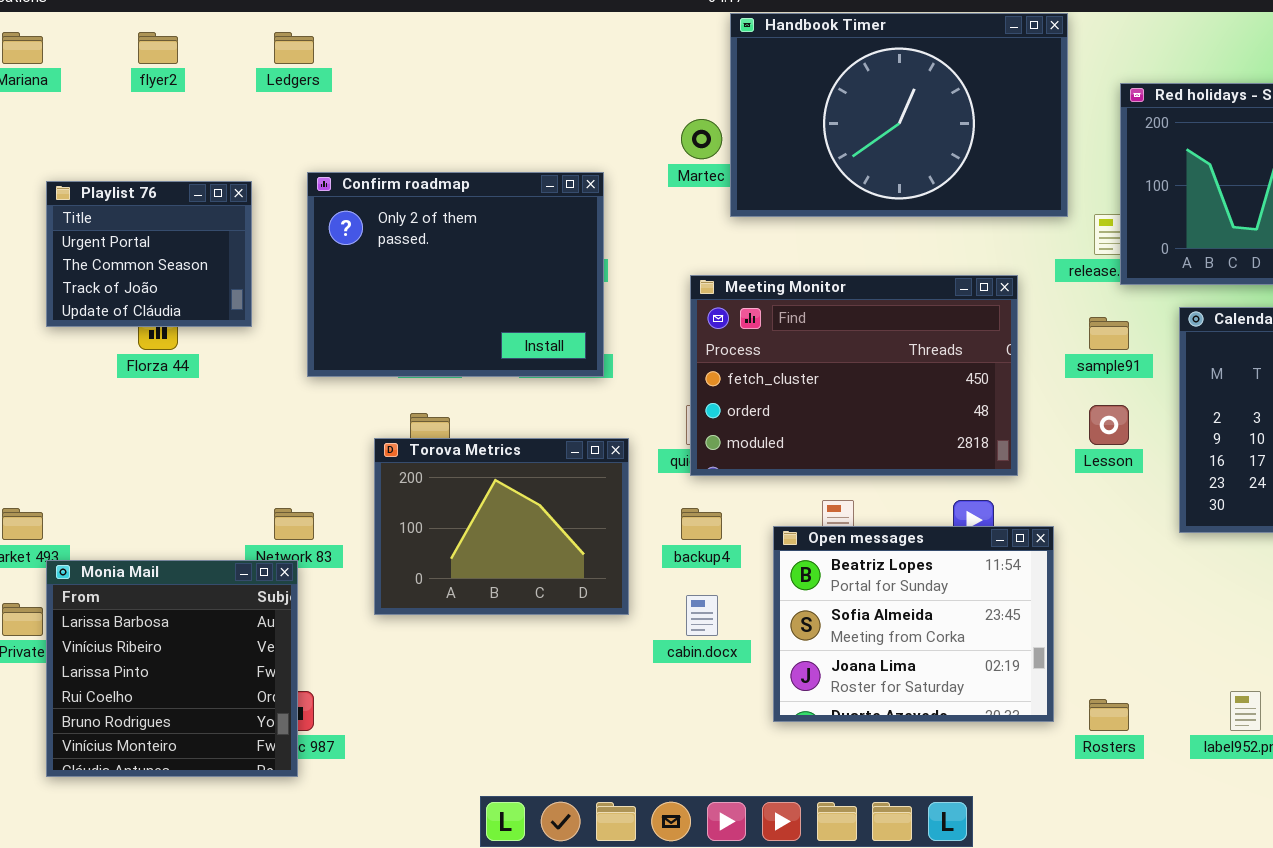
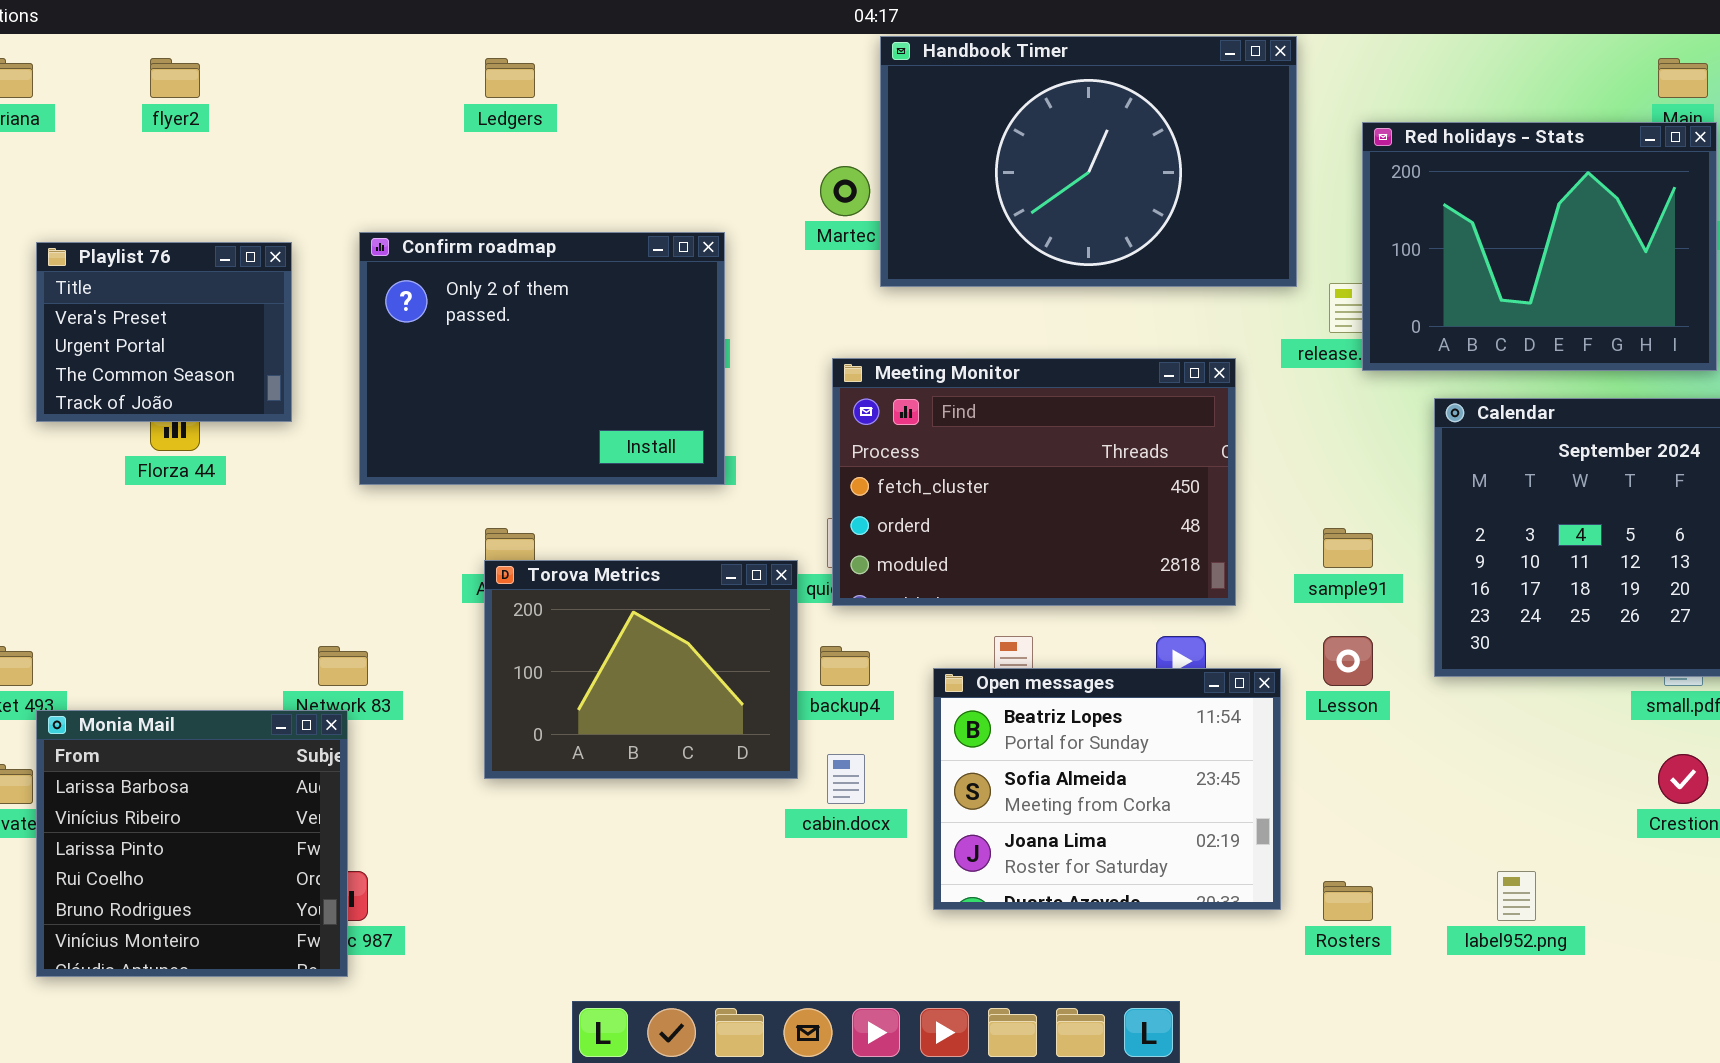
Ledgers: [274,32,314,64] -> [485,58,535,98], moved
Playlist 76: [46,181,252,327] -> [36,242,292,422], scrolled up 1 row
sample91: [1089,317,1129,350] -> [1323,528,1373,568], moved
Lesson: [1089,405,1129,445] -> [1323,636,1373,686], moved
Torova Metrics: [374,438,629,615] -> [484,560,798,779], moved

